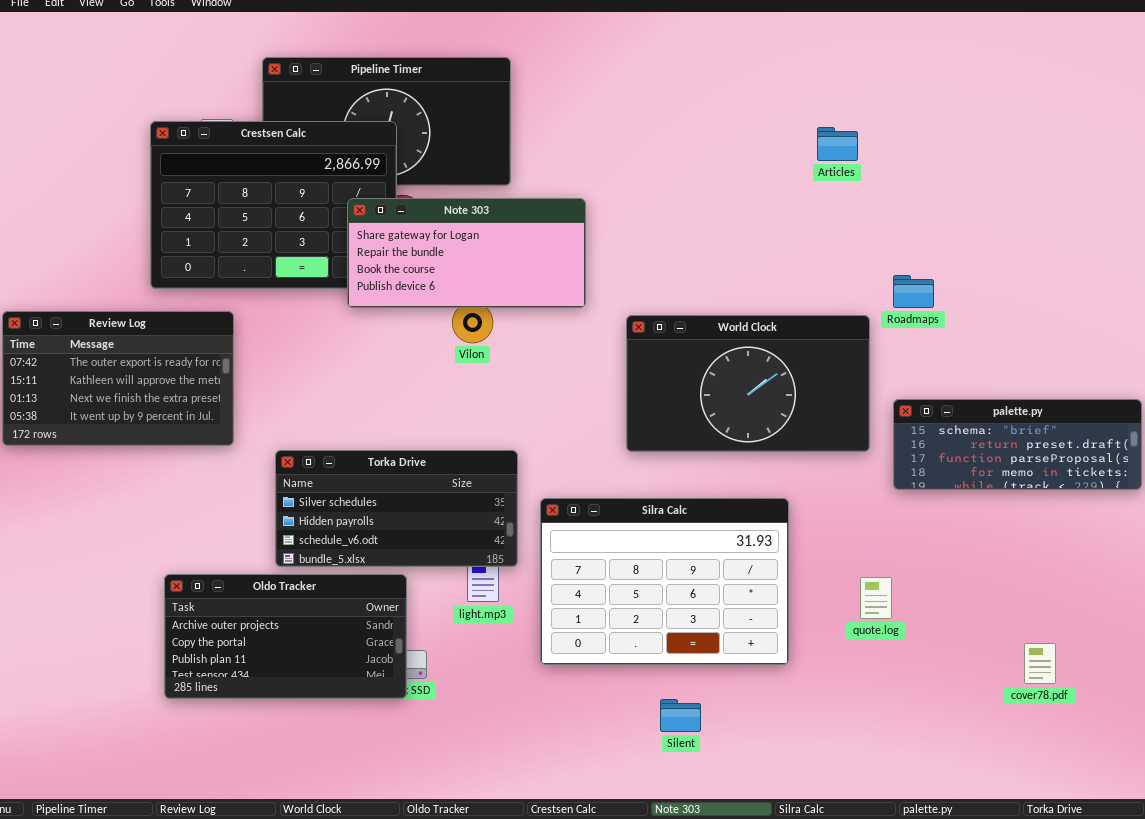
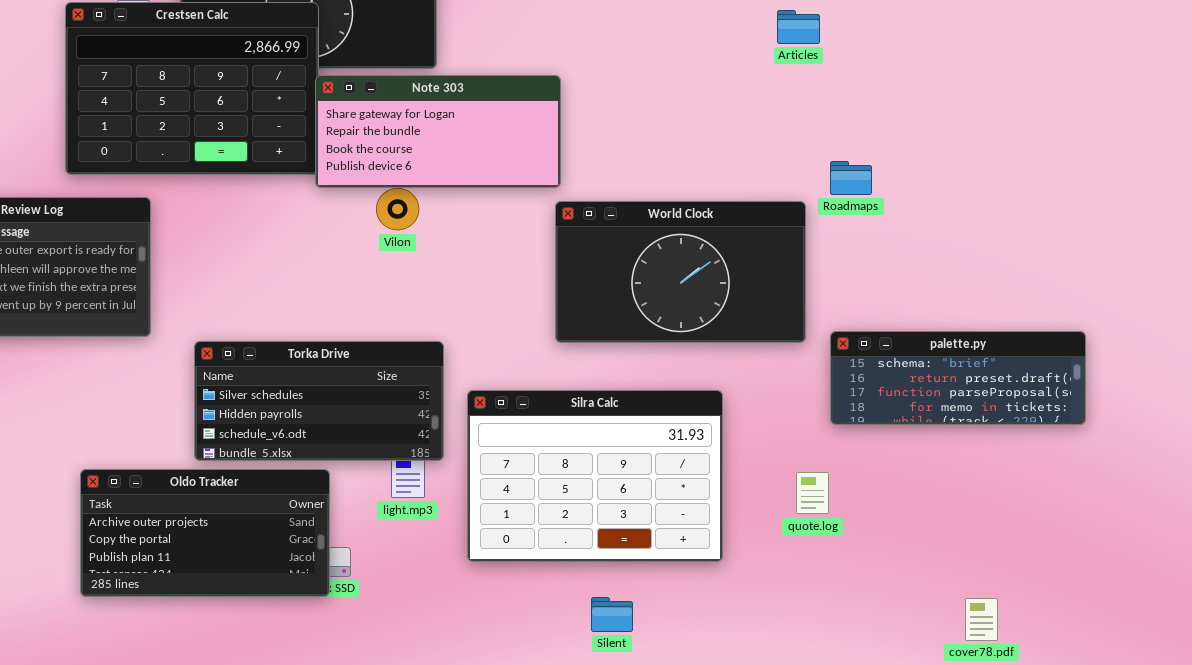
Articles: [817,127,858,161] -> [777,10,820,44], moved
Note 303: [347,198,586,308] -> [315,75,561,188], moved
palette.py: [893,399,1142,490] -> [830,331,1086,425], moved
cover78.pdf: [1024,643,1056,684] -> [965,598,998,641], moved

